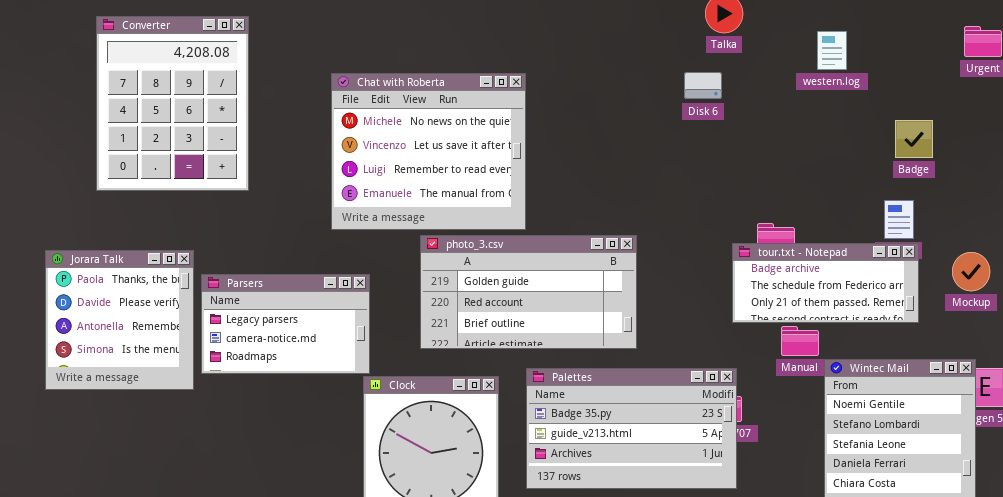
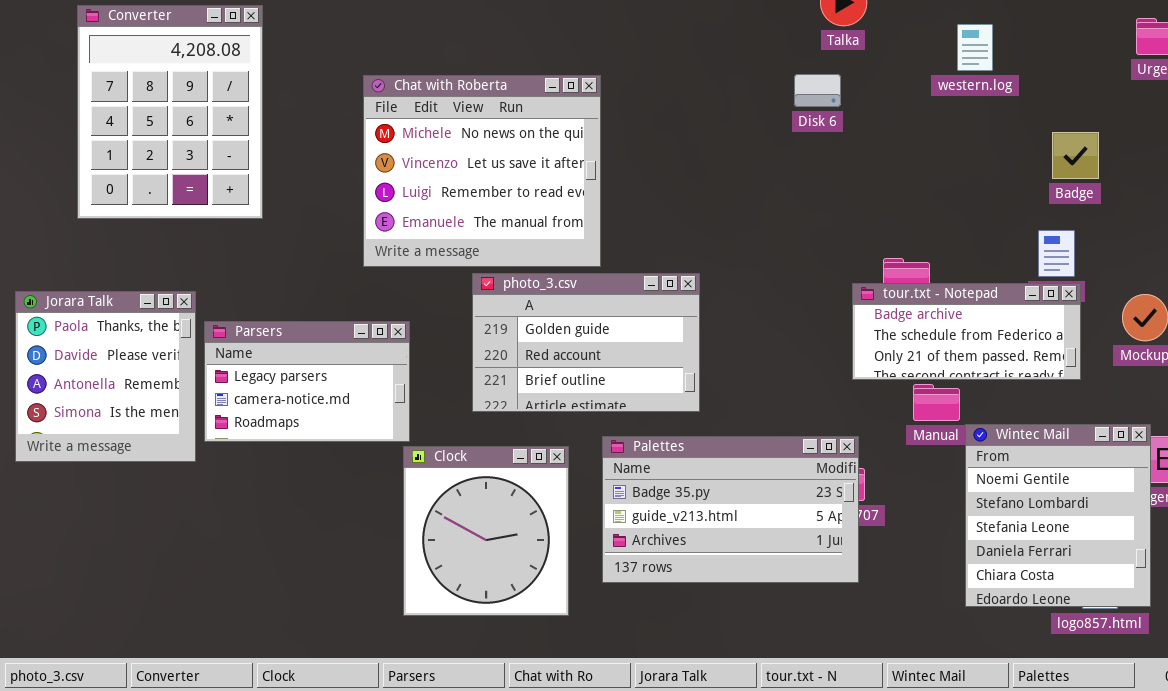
photo_3.csv: [420,235,637,349] -> [472,273,700,412], resized

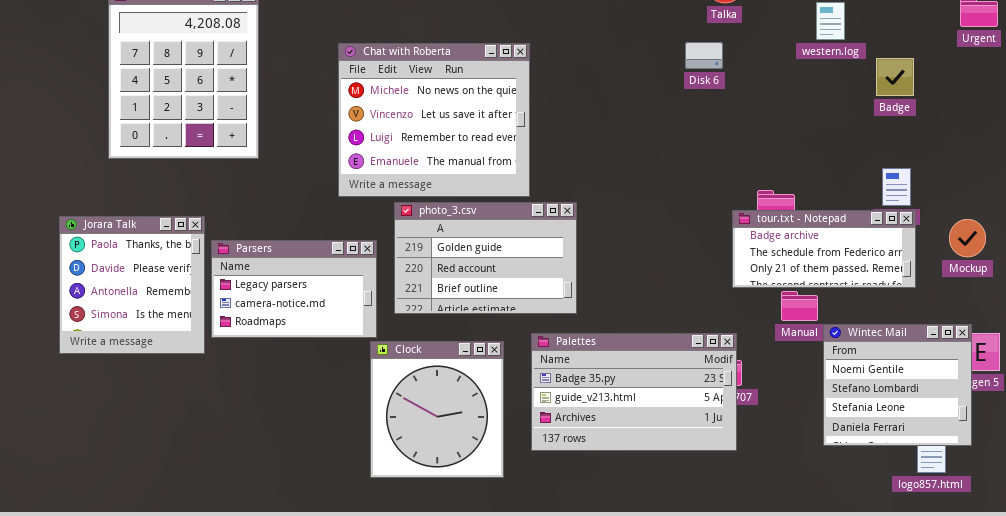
Badge: [1052,132,1099,179] -> [876,58,914,96], moved
photo_3.csv: [472,273,700,412] -> [394,202,577,314], moved
Wintec Mail: [965,424,1151,607] -> [823,324,972,446], resized

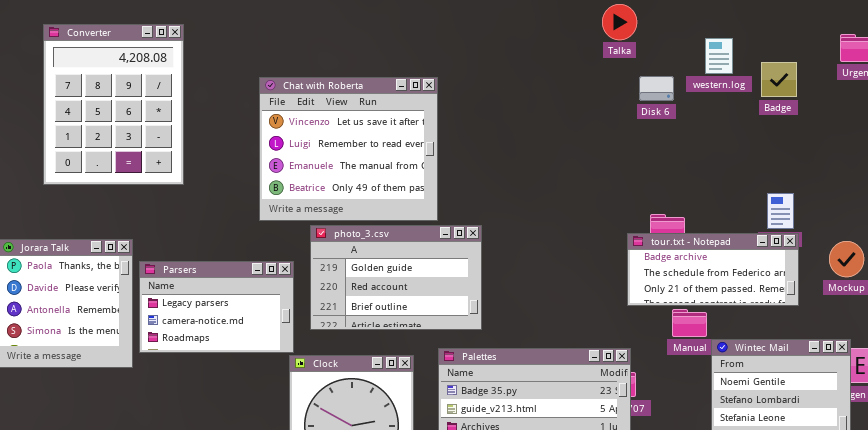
Disk 6: [685,42,723,69] -> [639,76,674,101], moved
Chat with Roberta: [338,43,530,197] -> [259,77,438,221], scrolled down 1 row
Badge: [876,58,914,96] -> [761,62,797,97], moved

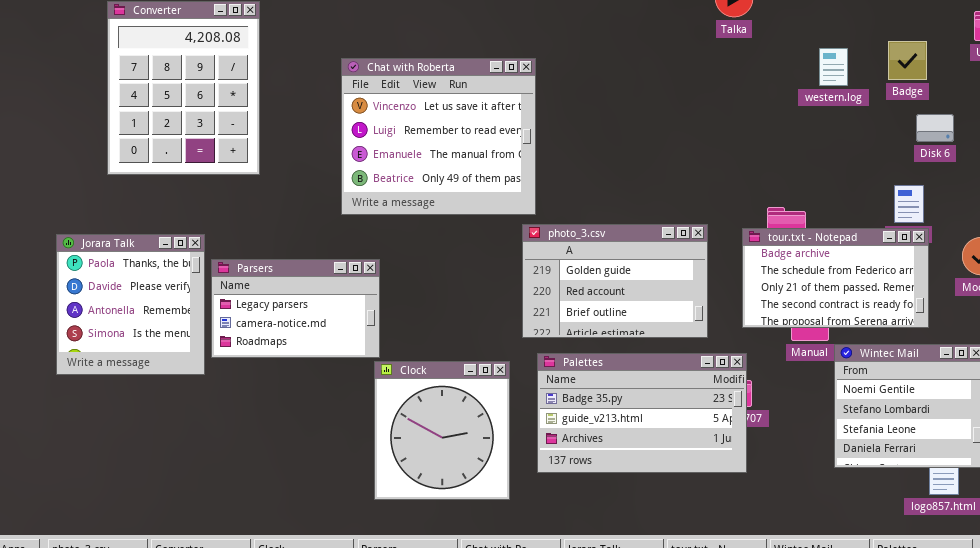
western.log: [705,38,733,74] -> [819,48,848,86], moved
Disk 6: [639,76,674,101] -> [916,114,954,142], moved
photo_3.csv: [310,225,482,330] -> [522,224,708,338], moved
tour.txt - Notepad: [627,233,799,306] -> [742,228,929,328], resized

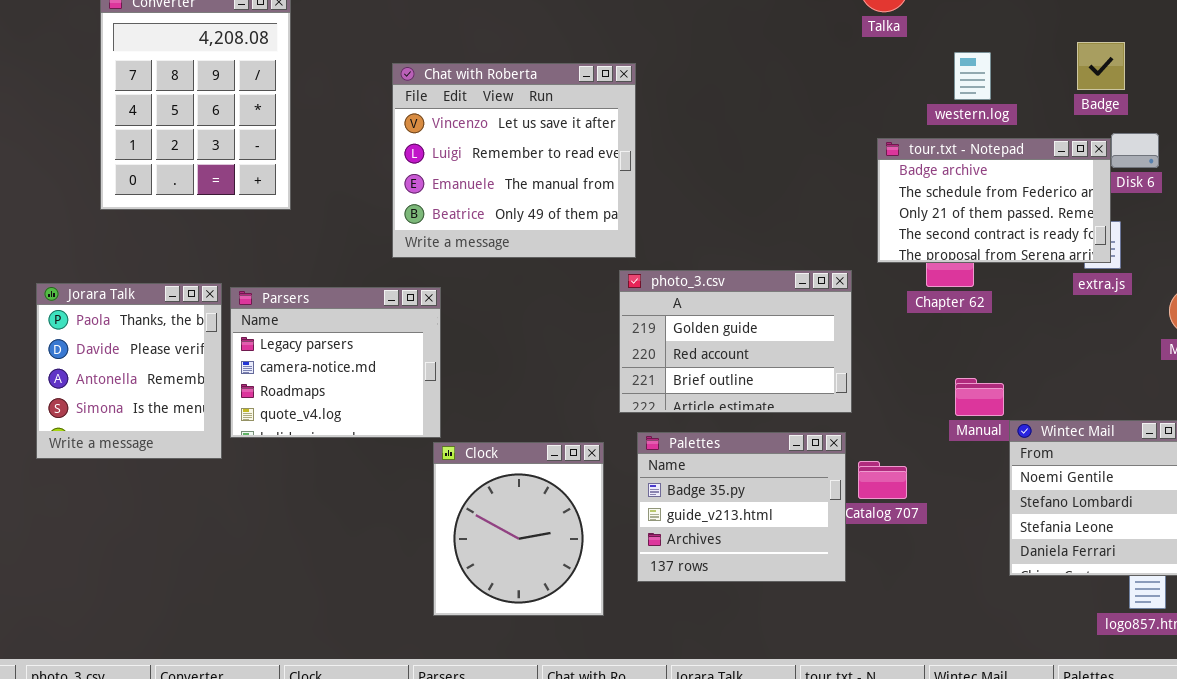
western.log: [819,48,848,86] -> [954,52,991,100], moved
tour.txt - Notepad: [742,228,929,328] -> [877,138,1111,263], moved
Parsers: [211,259,380,358] -> [230,287,441,438], resized
Palettes: [537,353,747,473] -> [637,432,846,582], resized

